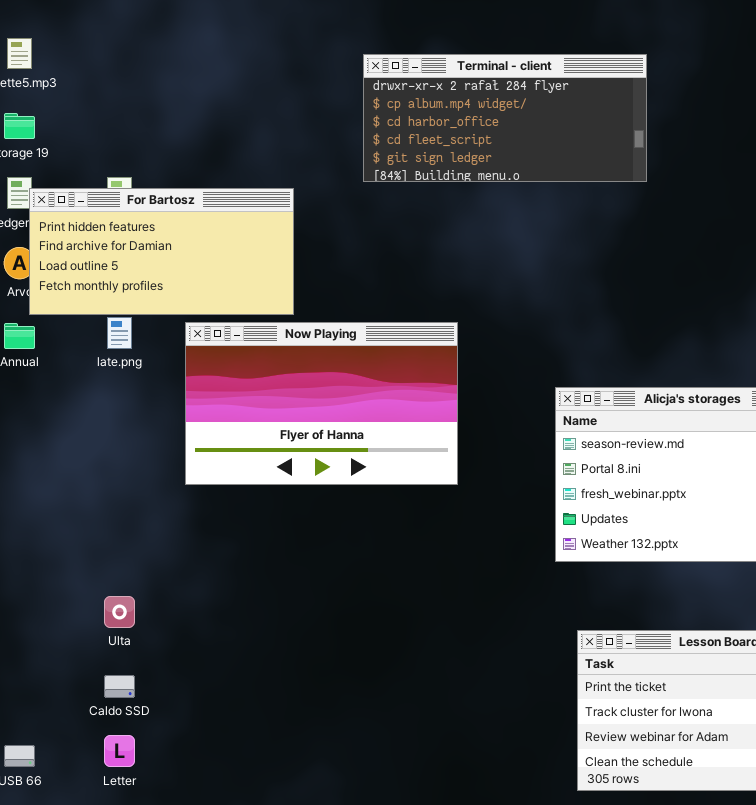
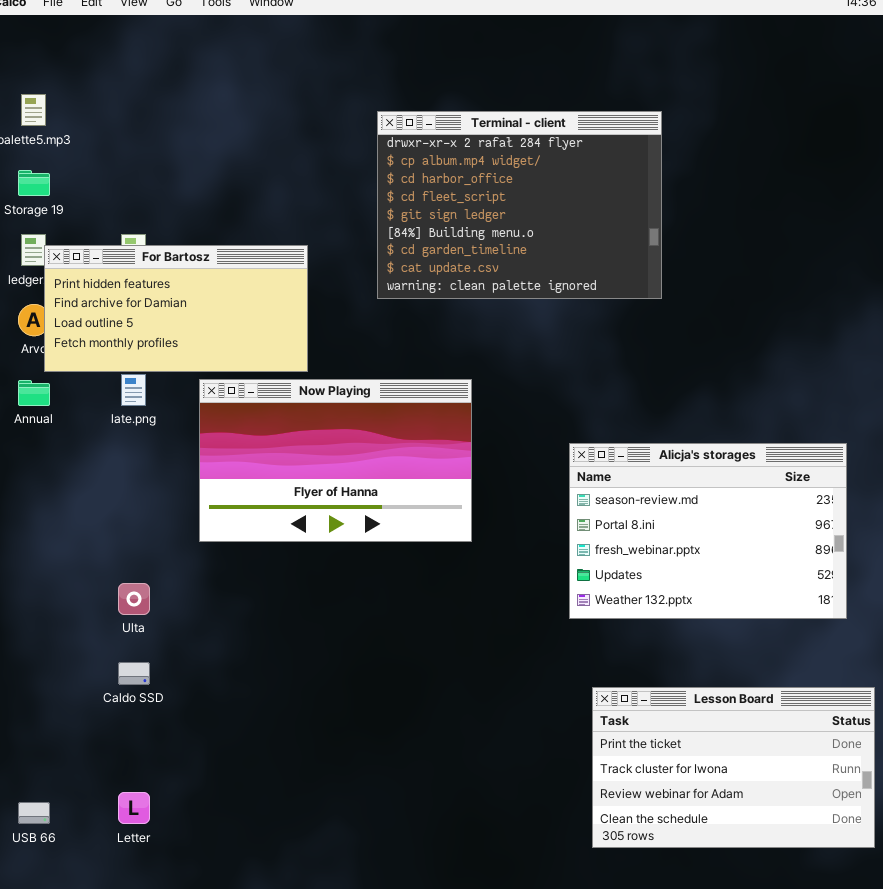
Terminal - client: [363,54,647,182] -> [377,111,662,299], resized
Ulta: [104,596,135,628] -> [118,583,150,615], moved
Caldo SSD: [104,675,135,698] -> [118,662,150,685], moved

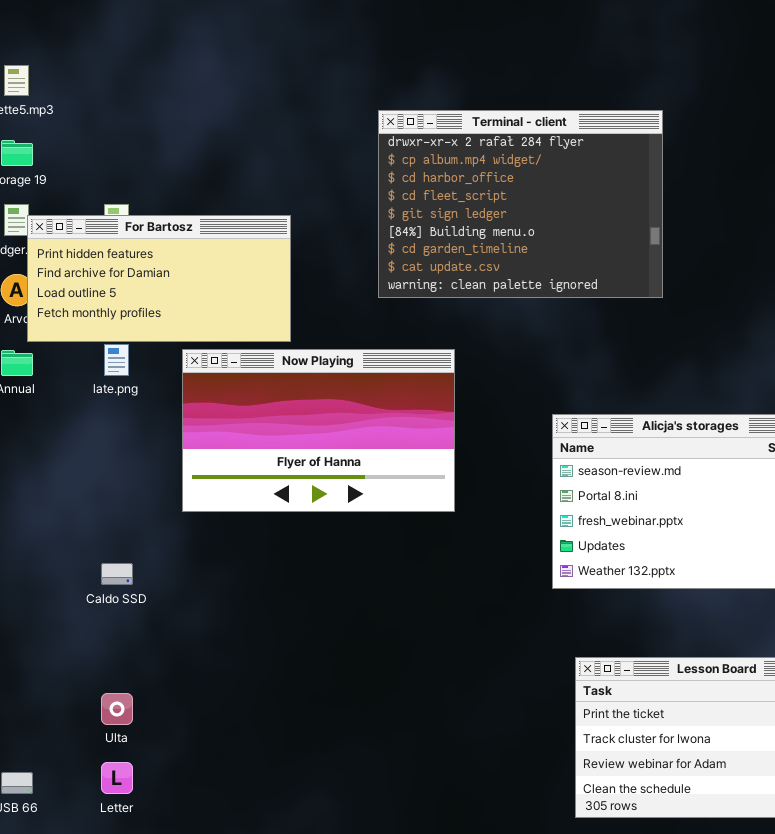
Terminal - client: [377,111,662,299] -> [378,110,663,298], moved
Ulta: [118,583,150,615] -> [101,693,133,725], moved
Caldo SSD: [118,662,150,685] -> [101,563,133,585], moved

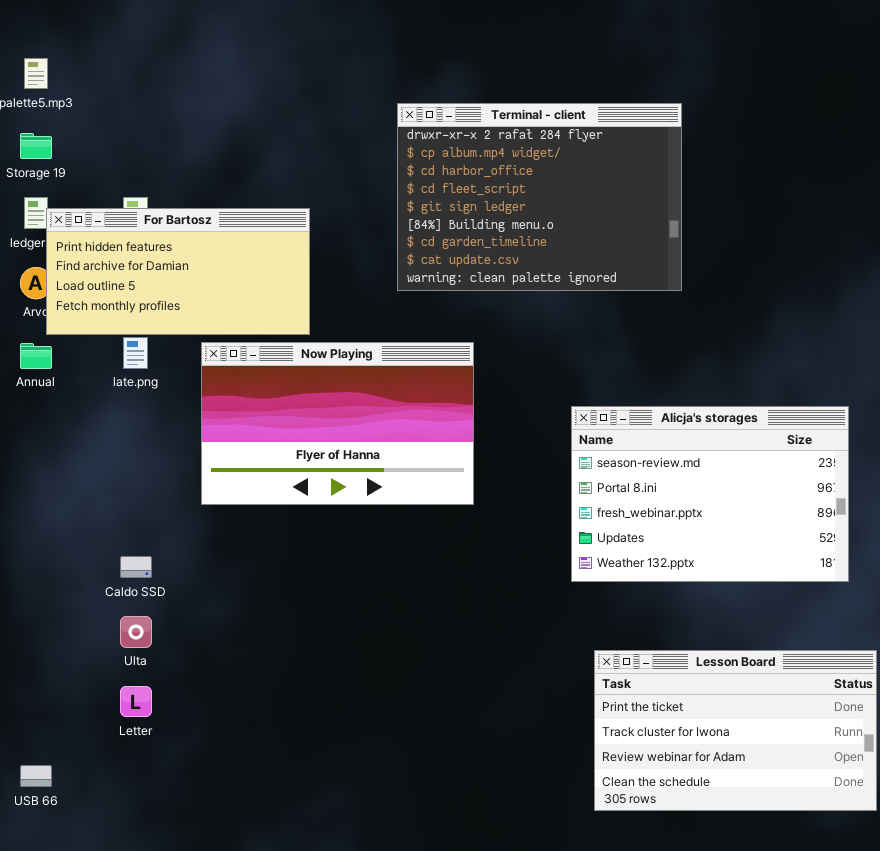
Ulta: [101,693,133,725] -> [120,616,152,648], moved
Letter: [101,762,133,794] -> [120,686,152,717], moved

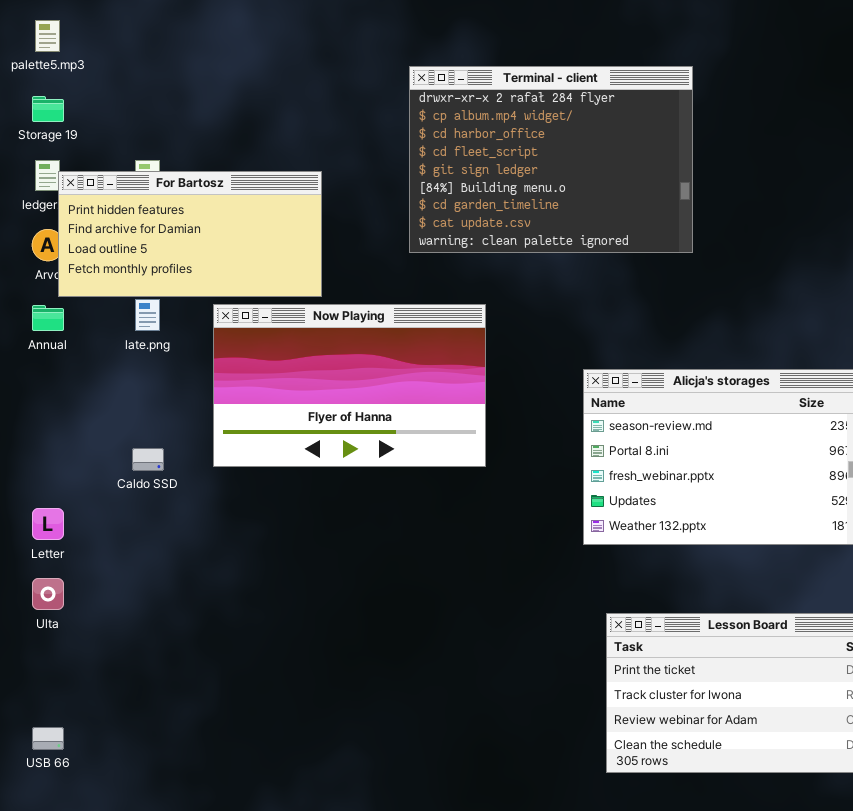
Caldo SSD: [120,556,152,578] -> [132,448,164,471], moved
Ulta: [120,616,152,648] -> [32,578,64,610], moved
Letter: [120,686,152,717] -> [32,508,64,540], moved

